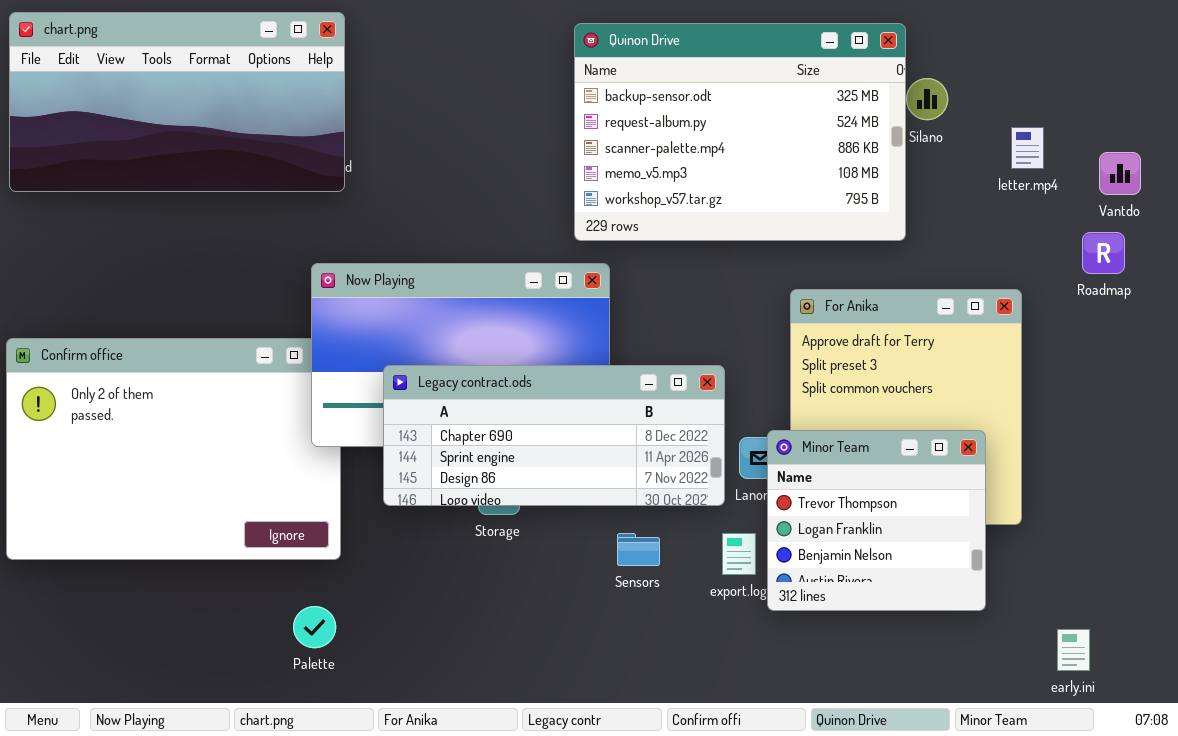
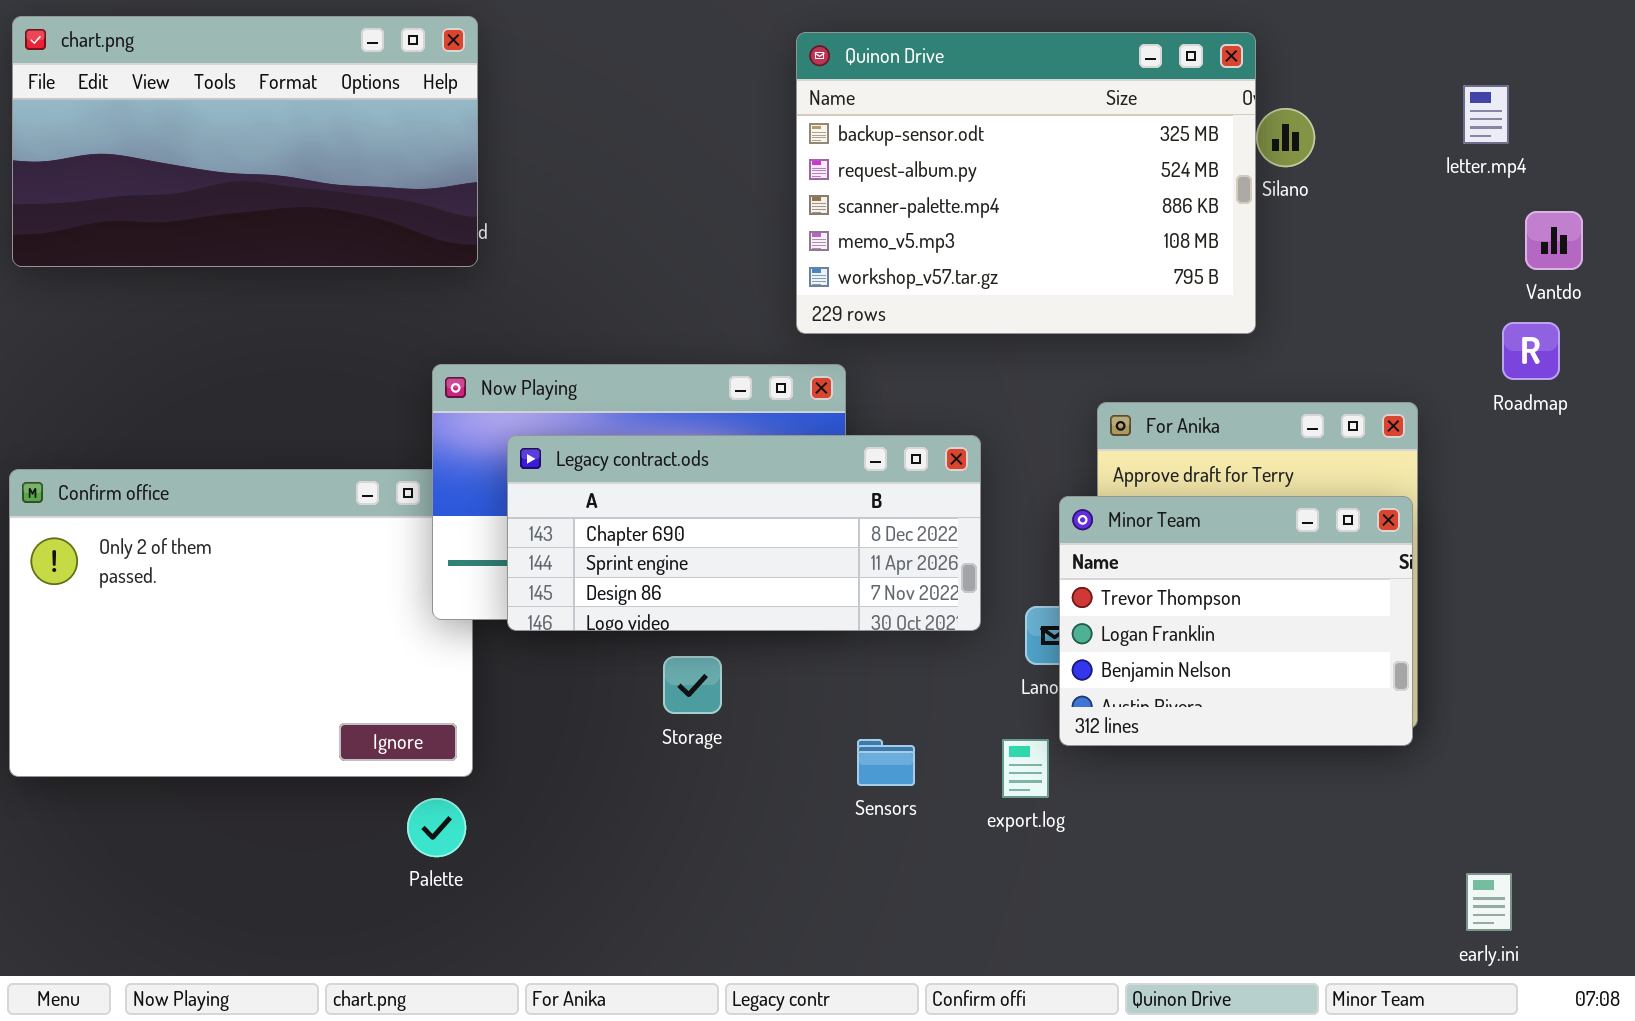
letter.mp4: [1011,127,1044,169] -> [1463,85,1509,144], moved
Legacy contract.ods: [383,365,725,506] -> [507,435,981,631], moved
Minor Team: [767,430,986,611] -> [1059,496,1413,746], moved, resized
Palette: [293,606,336,648] -> [407,798,466,857], moved

